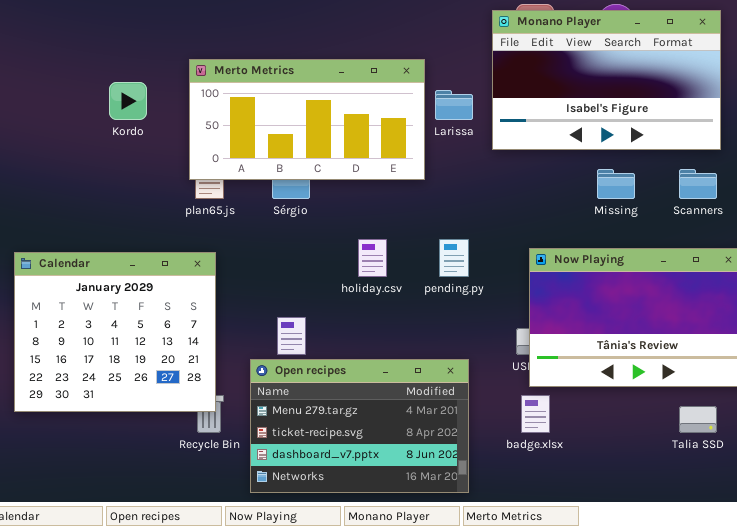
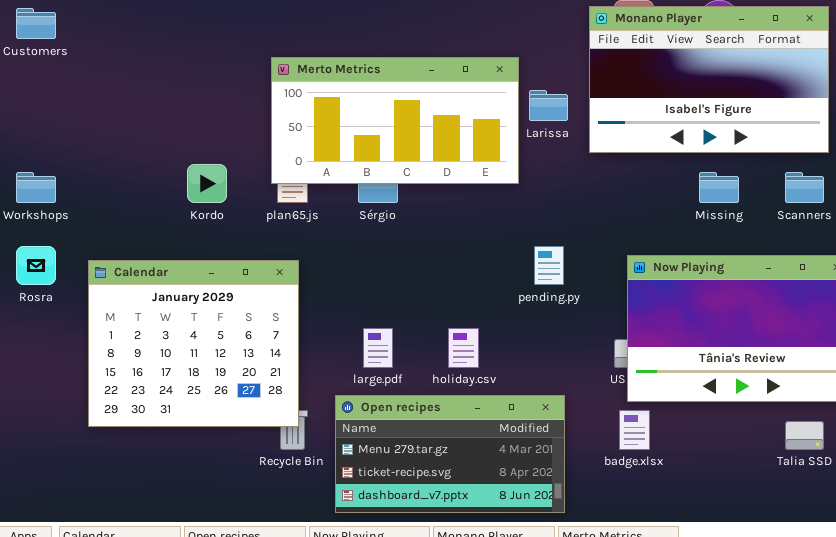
Kordo: [109,82,147,120] -> [187,164,227,203], moved
holiday.csv: [358,239,387,277] -> [448,328,479,368], moved
Open recipes: [250,359,469,493] -> [335,395,565,513], resized

